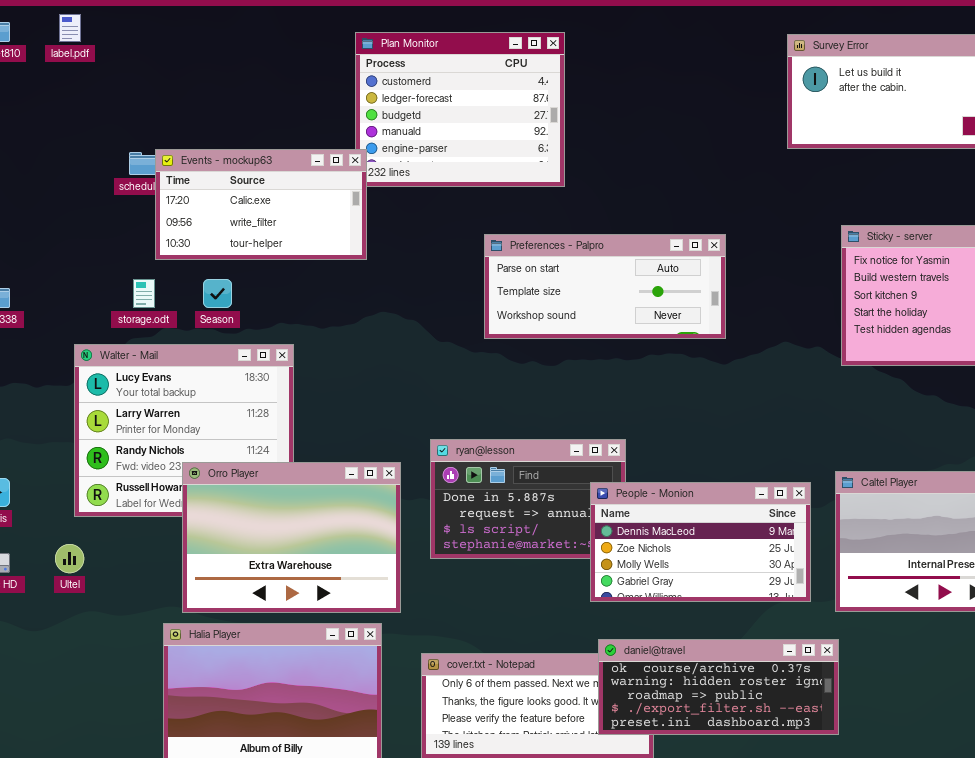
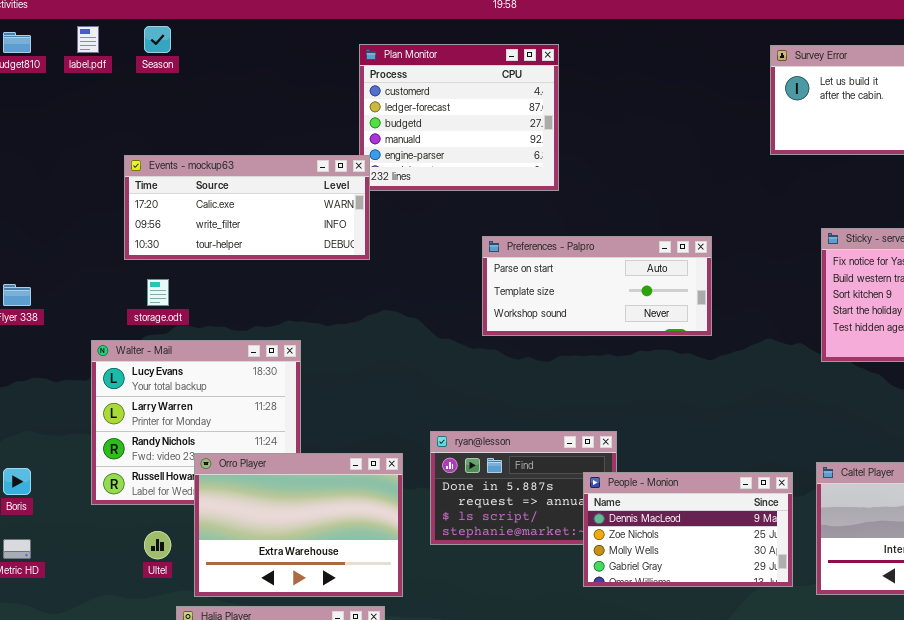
Events - mockup63: [155,149,367,260] -> [124,155,370,260], resized
Season: [203,279,232,308] -> [144,26,171,53], moved
Ultel: [55,544,84,573] -> [144,531,171,559], moved

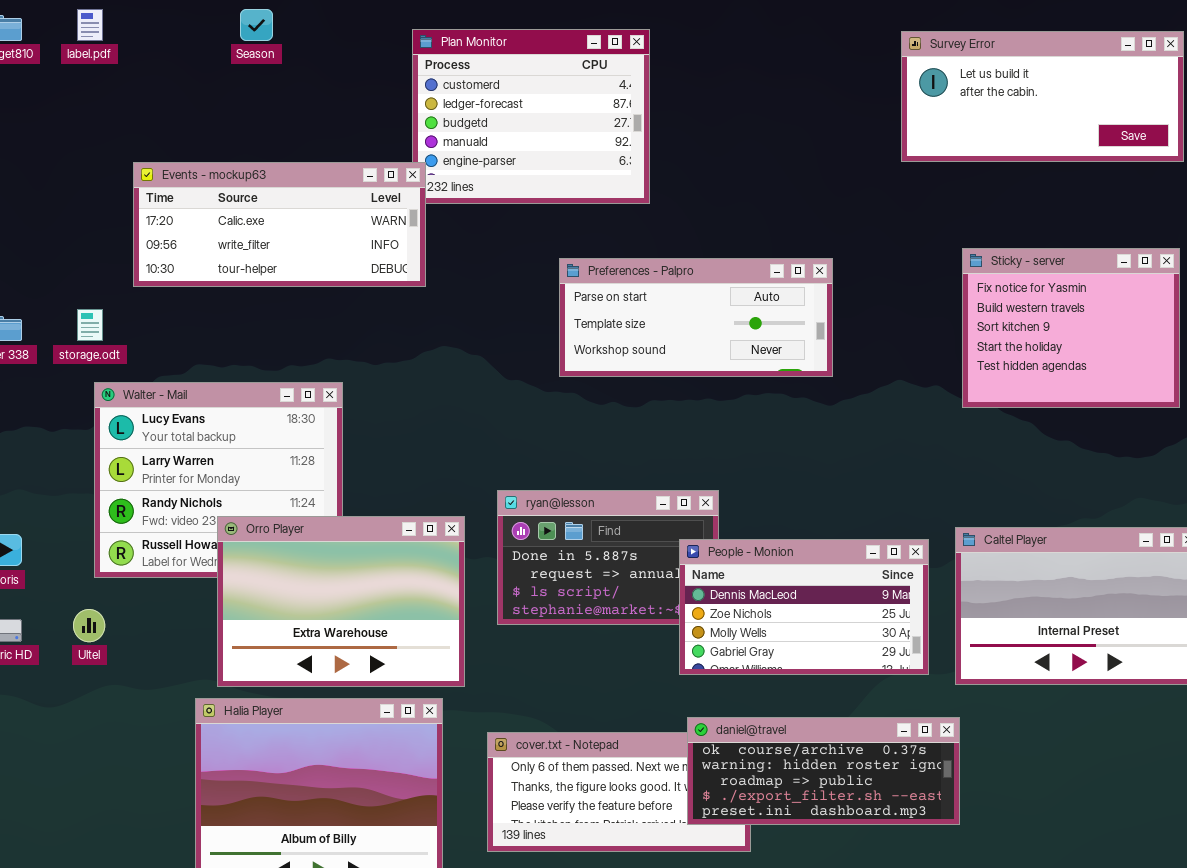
Season: [144,26,171,53] -> [240,9,273,41], moved
storage.odt: [147,279,169,306] -> [77,309,103,341], moved
Ultel: [144,531,171,559] -> [73,609,105,642], moved

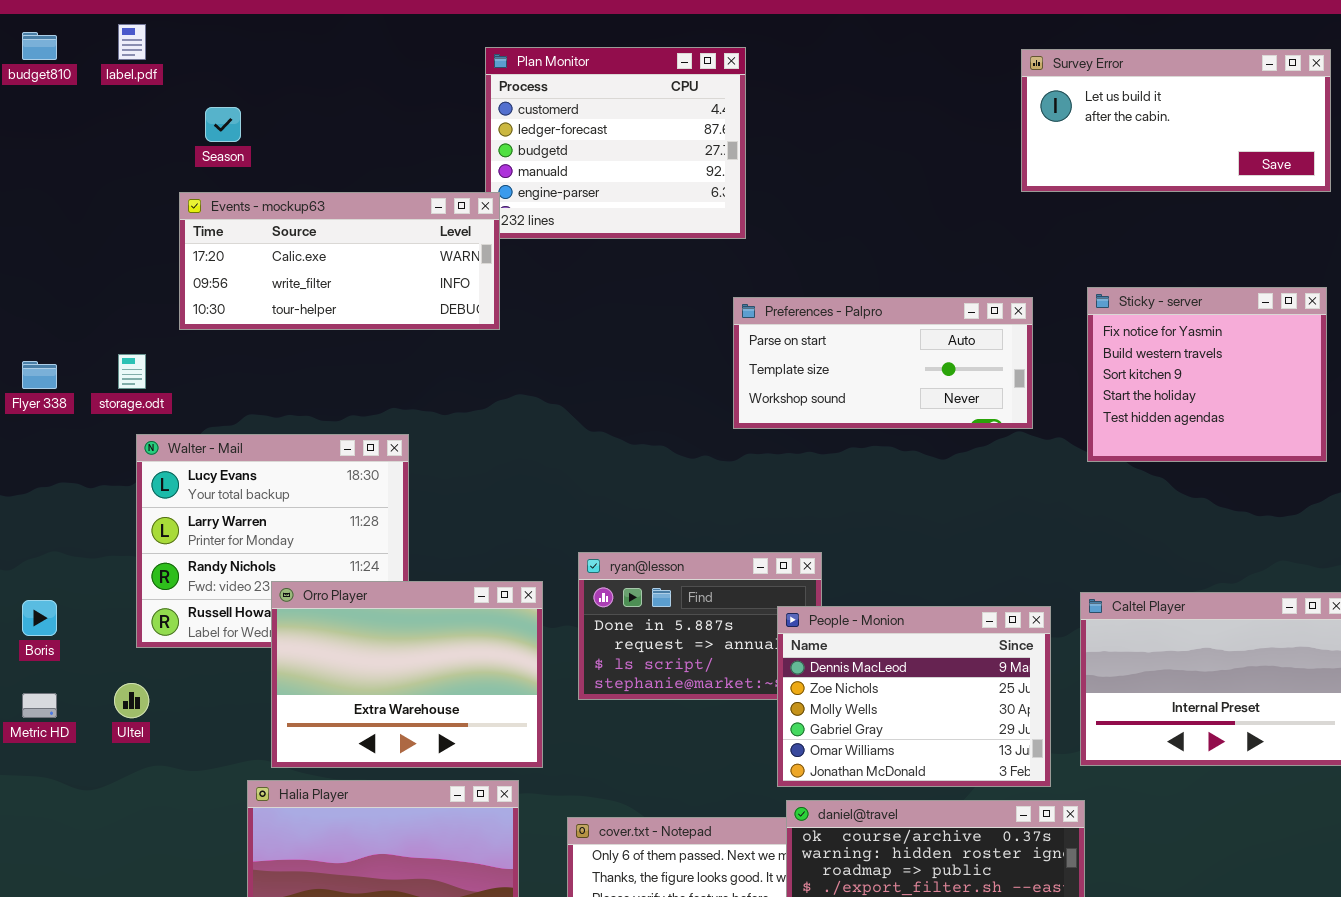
Season: [240,9,273,41] -> [205,107,241,142], moved
Preferences - Palpro: [559,258,833,377] -> [733,297,1033,429], moved
People - Monion: [679,539,929,675] -> [777,606,1051,787], resized

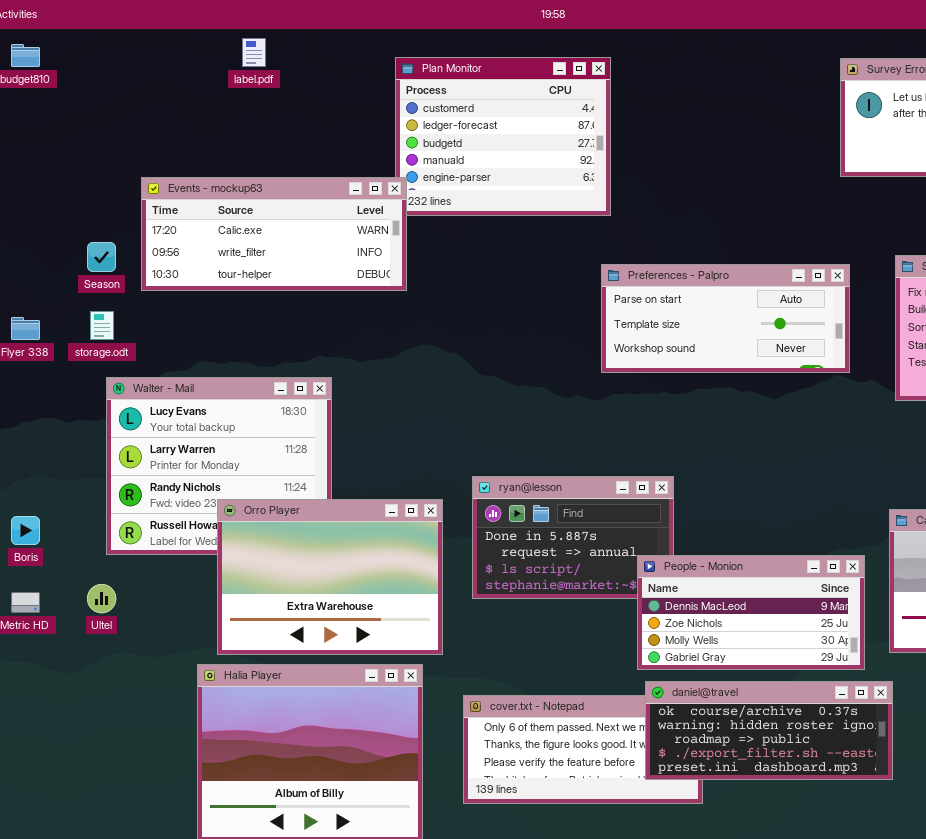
label.pdf: [118,24,146,60] -> [242,38,266,67], moved
Season: [205,107,241,142] -> [87,242,116,272], moved
People - Monion: [777,606,1051,787] -> [637,555,865,670], resized

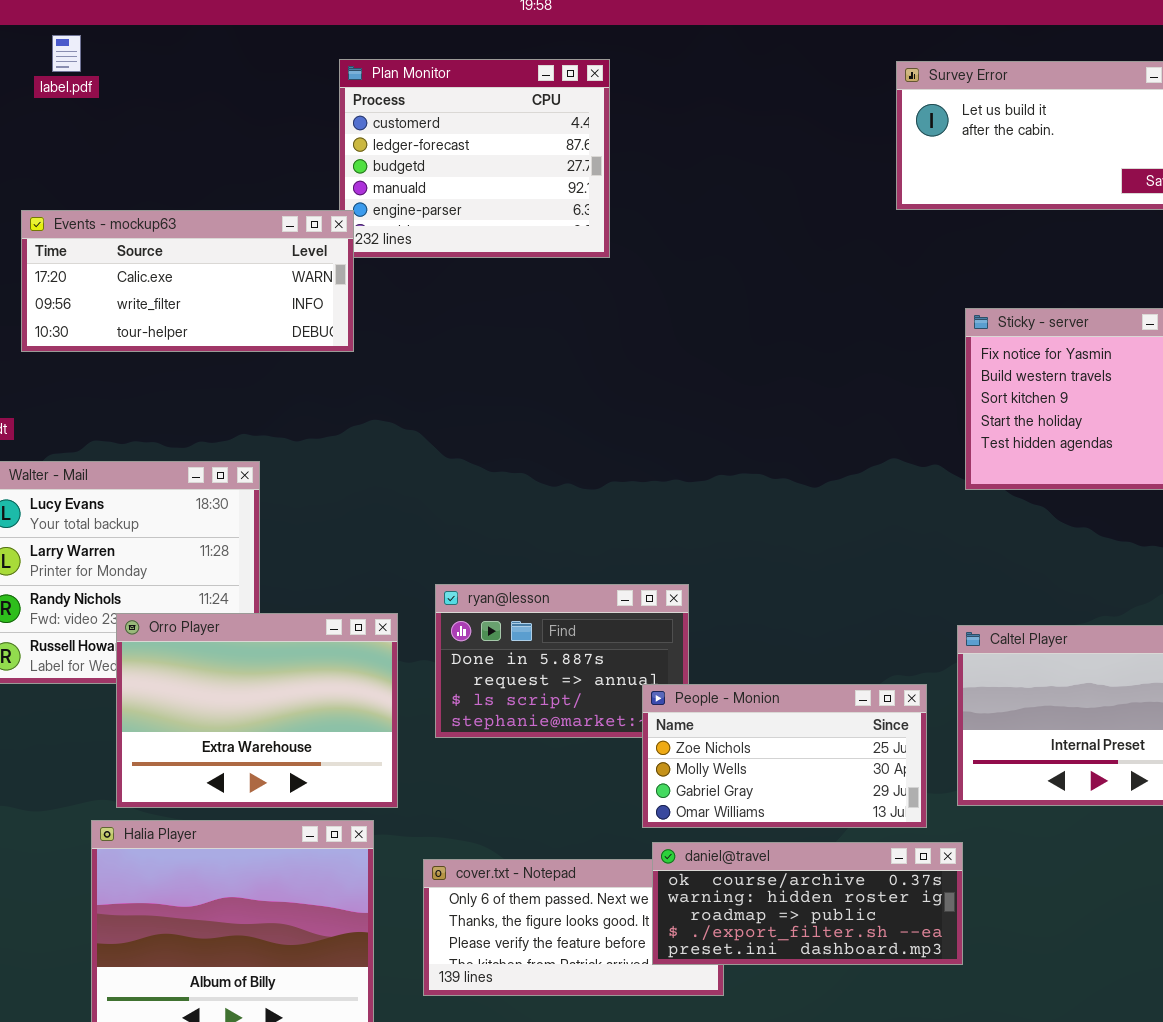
label.pdf: [242,38,266,67] -> [52,35,81,72], moved
Preferences - Palpro: [601,264,850,373] -> none, closed
People - Monion: [637,555,865,670] -> [642,684,927,828], scrolled down 1 row

